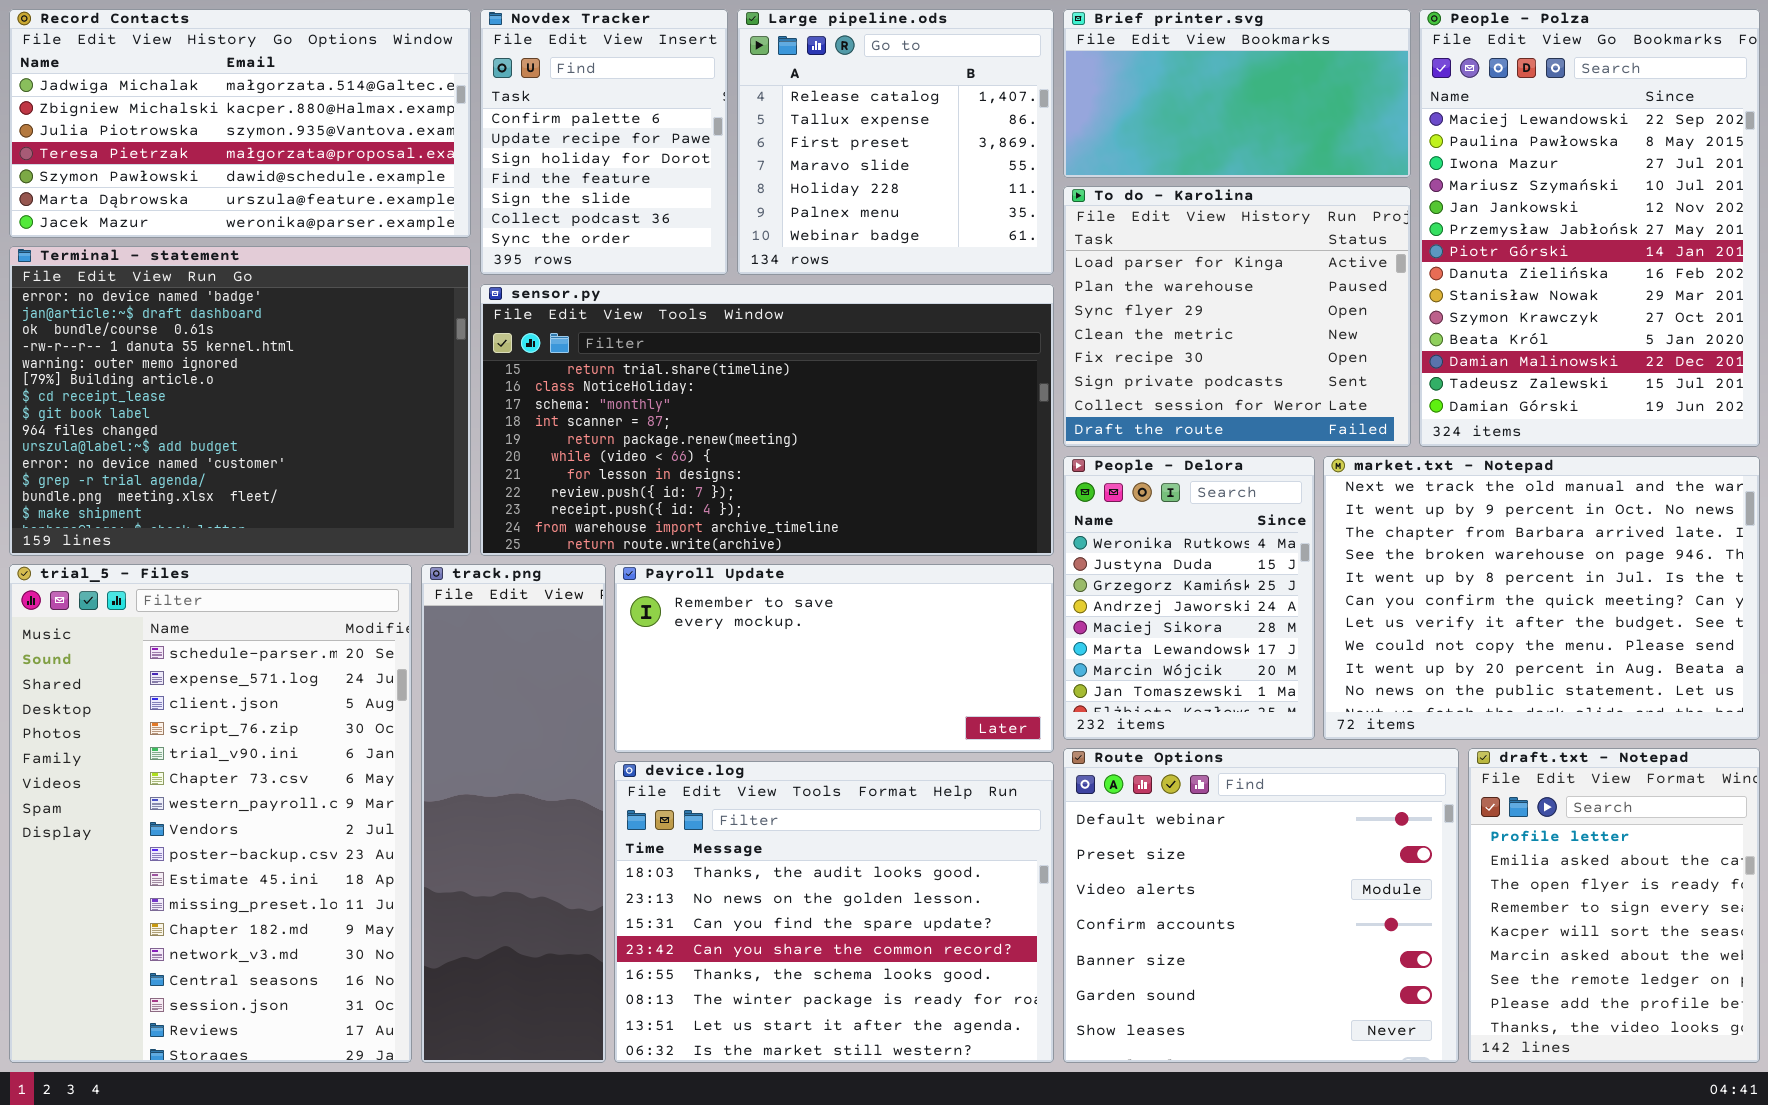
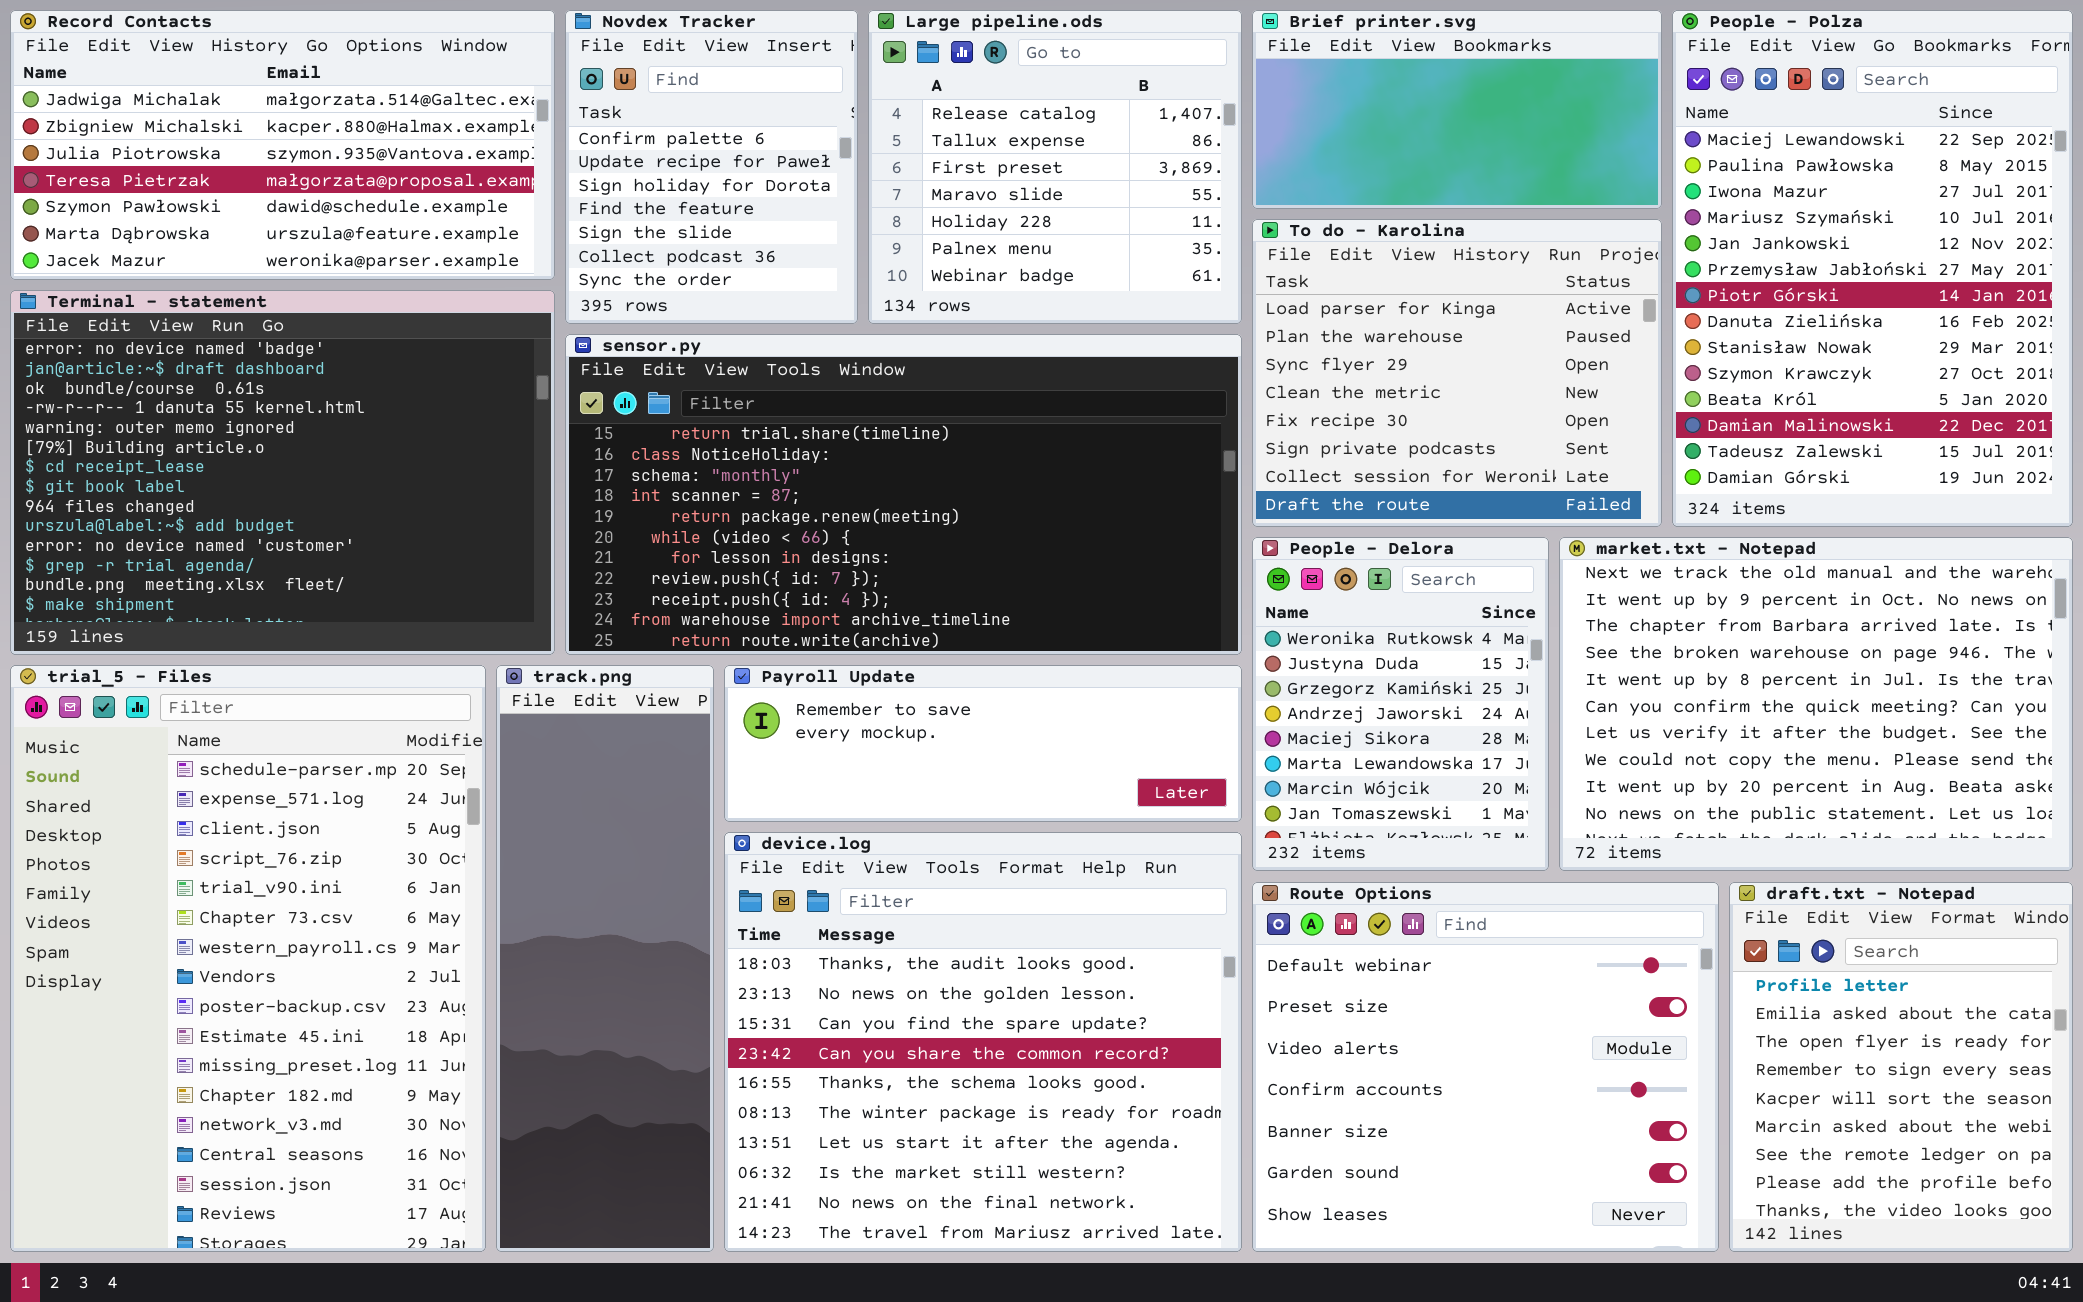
Payroll Update: [614,564,1054,753] -> [724,665,1242,822], resized
device.log: [614,761,1054,1063] -> [724,832,1242,1252], resized

